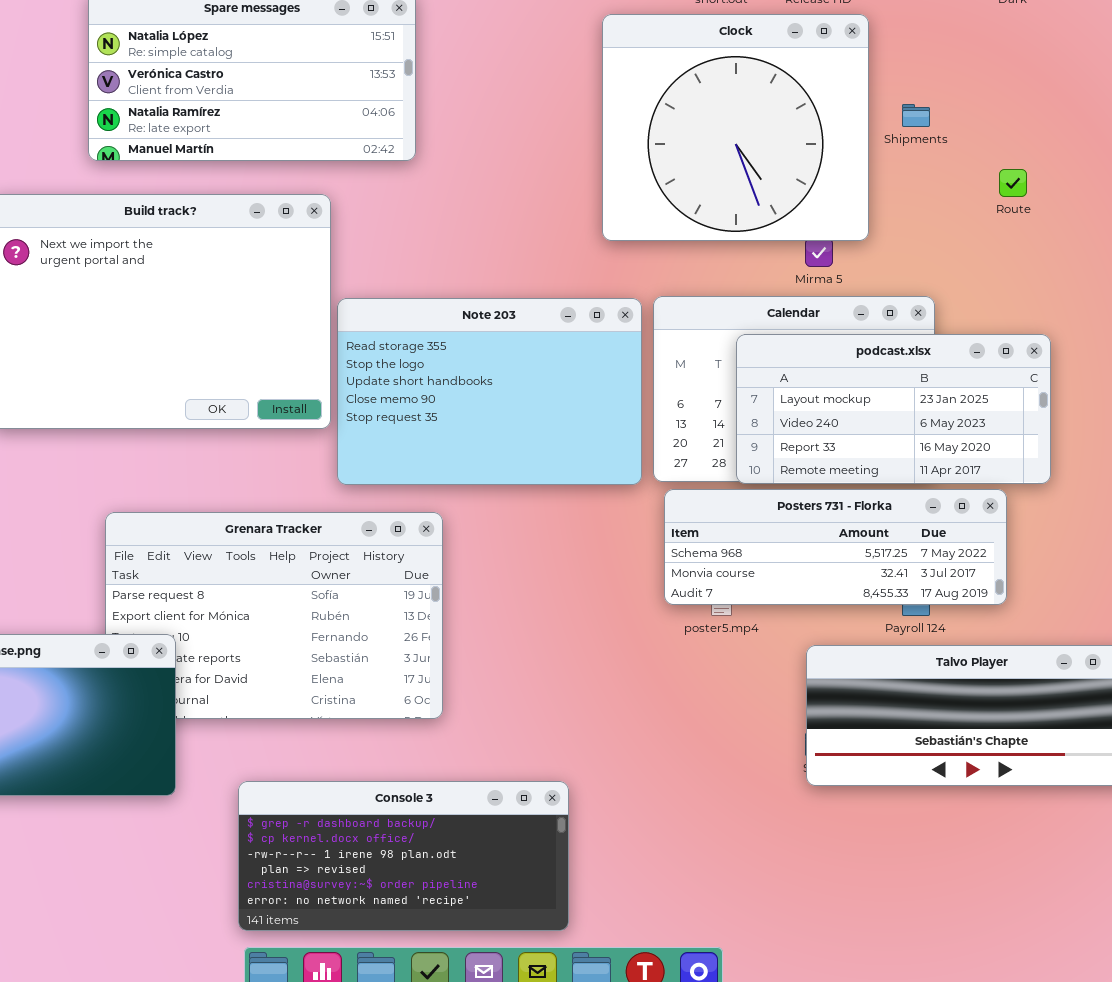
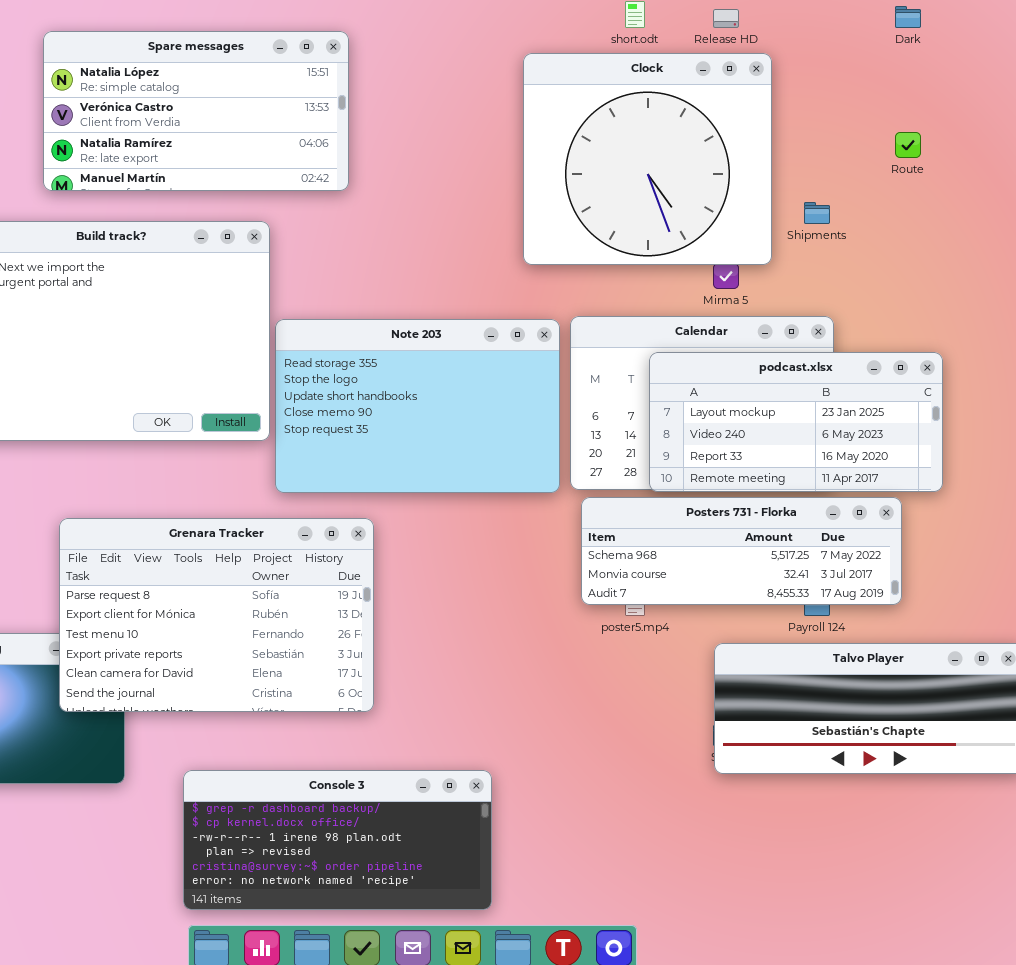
Shipments: [902,104,930,127] -> [804,202,830,224], moved
Route: [999,169,1027,197] -> [895,132,921,158], moved
Grenara Tracker: [105,512,443,719] -> [59,518,374,712], raised

